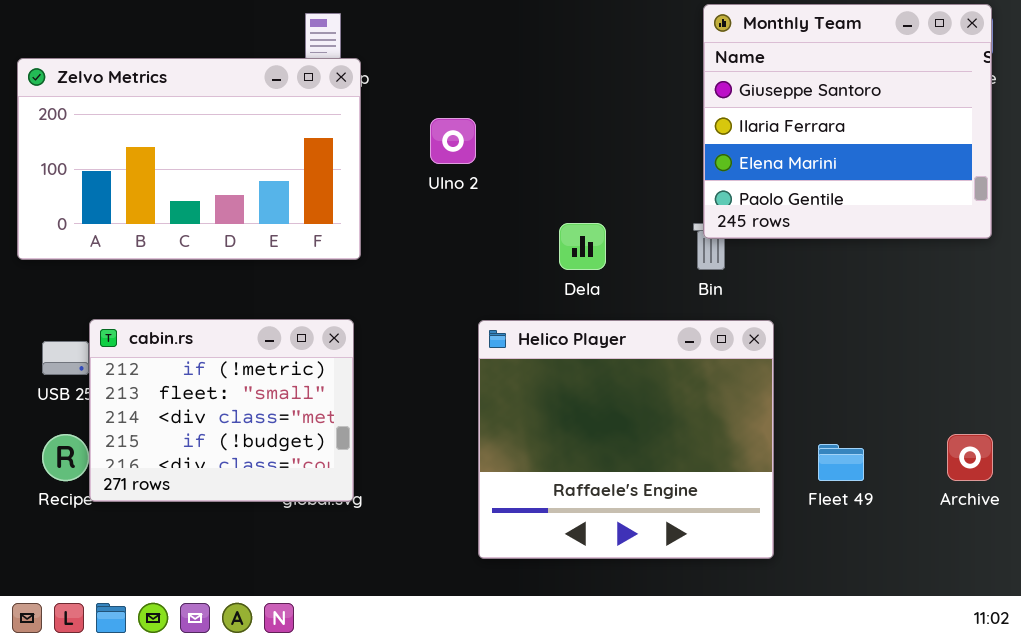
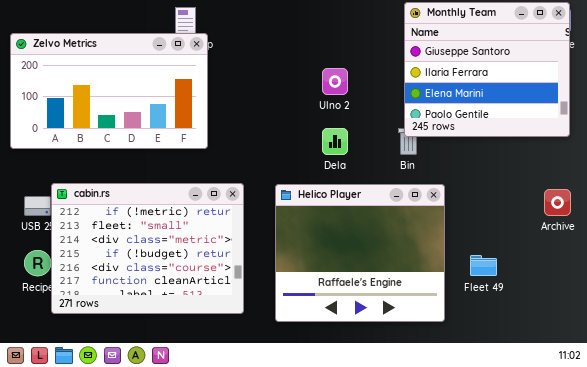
Ulno 2: [430,118,476,164] -> [322,68,348,95], moved
cabin.rs: [89,319,354,502] -> [51,183,244,314], resized
Archive: [947,434,993,481] -> [544,189,571,216], moved

